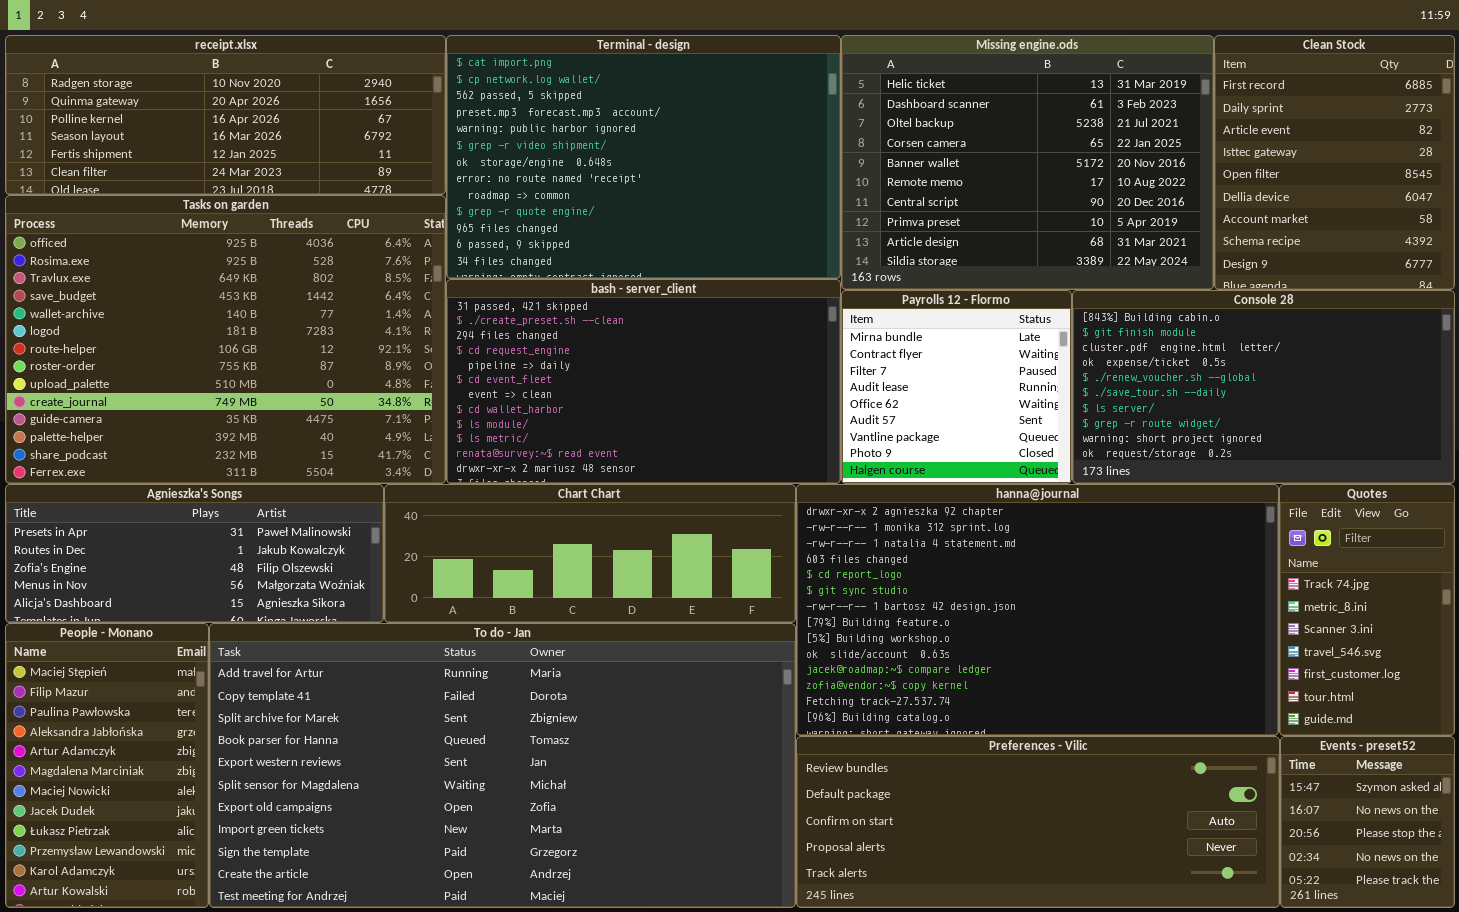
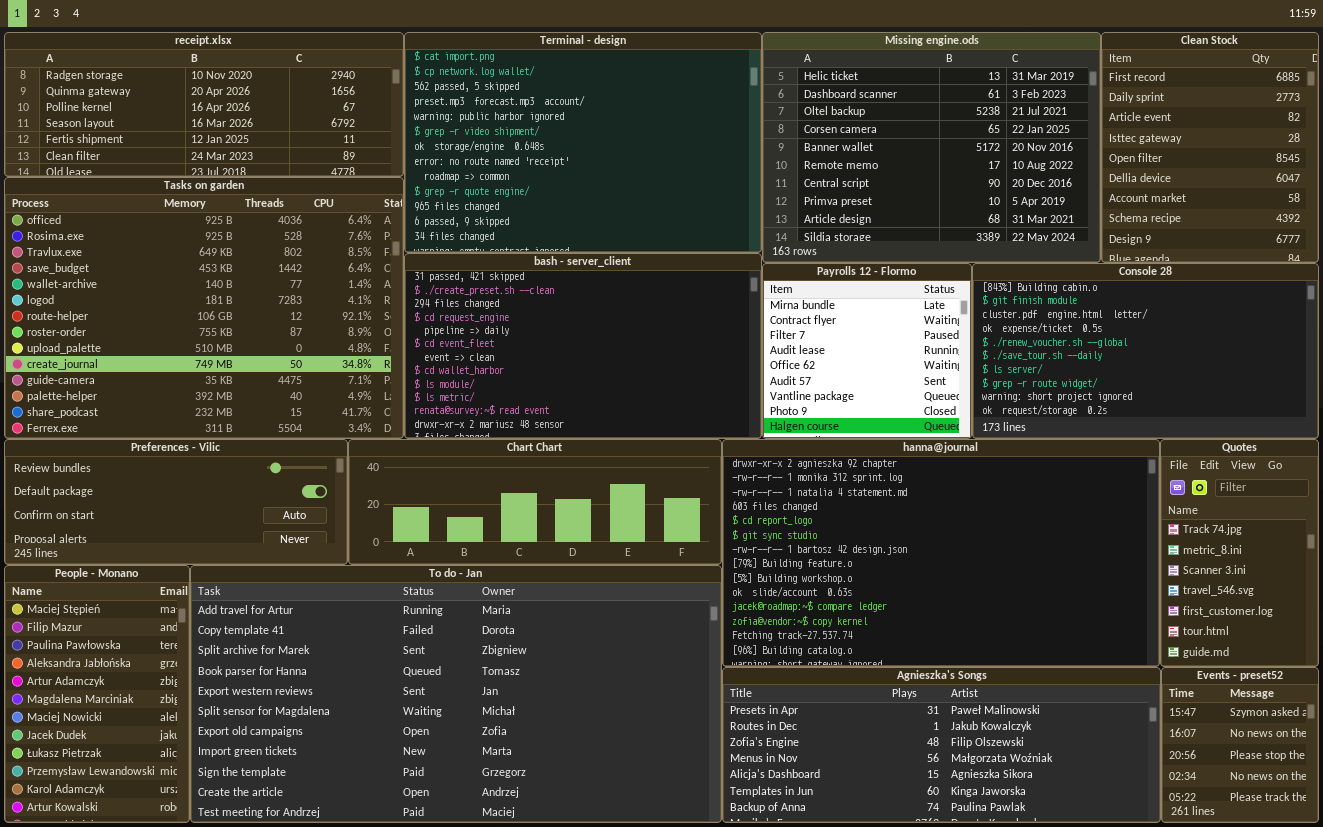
Agnieszka's Songs: [5,484,384,623] -> [722,667,1161,823], moved, resized
Preferences - Vilic: [796,736,1280,908] -> [4,439,348,565], moved, resized

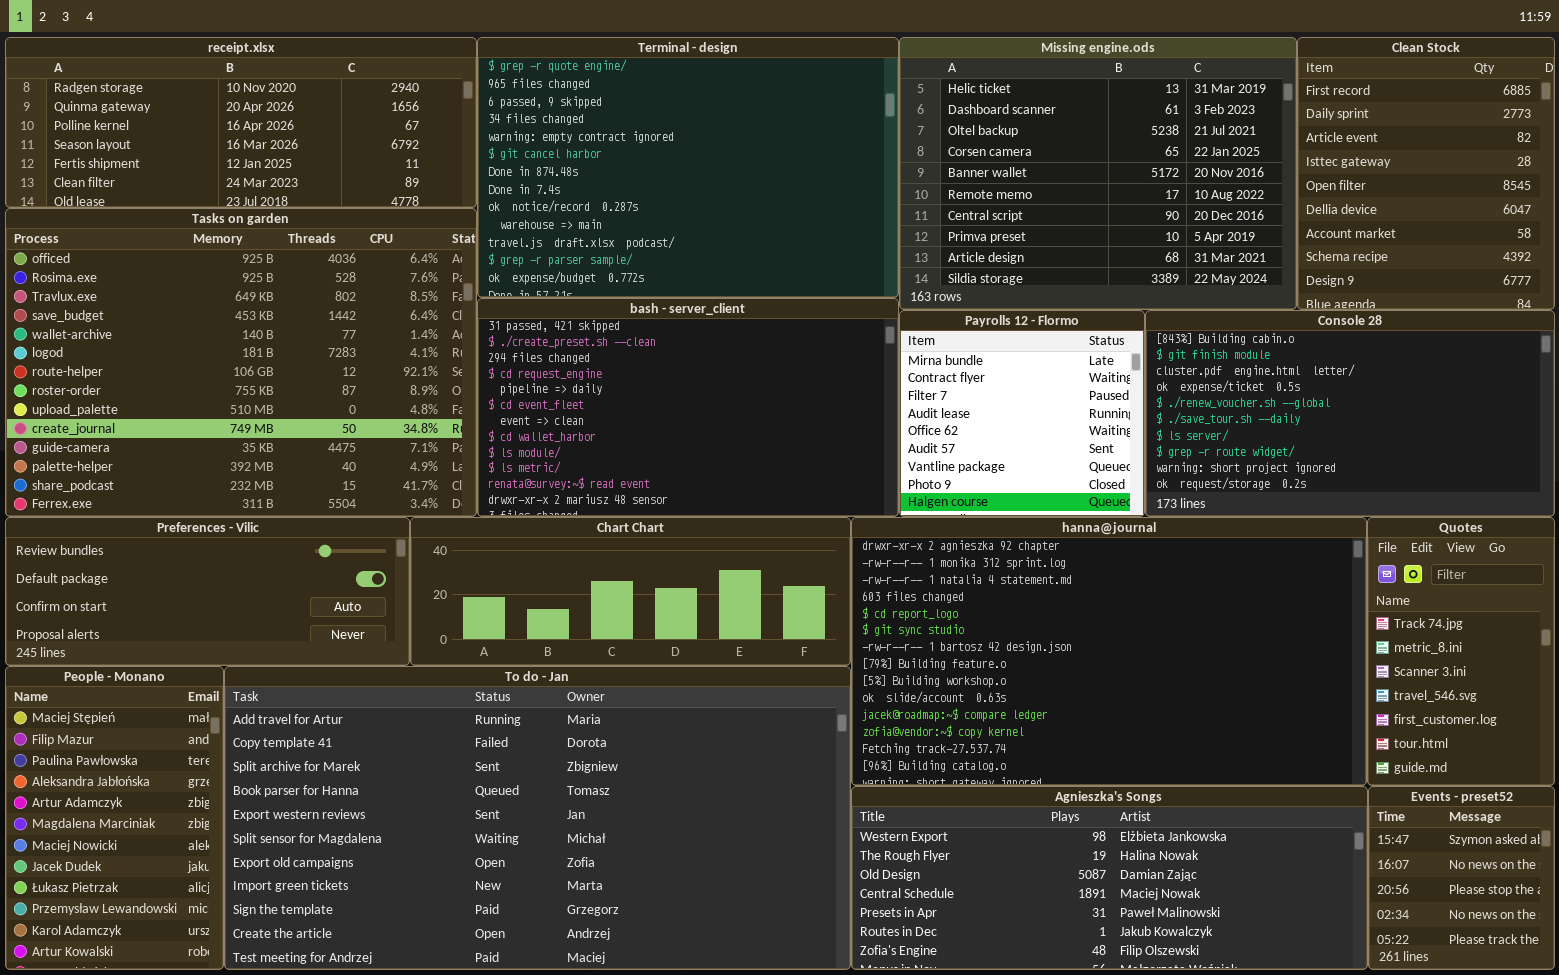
Terminal - design: [404,32,762,253] -> [477,37,899,298], scrolled down 9 rows
Agnieszka's Songs: [722,667,1161,823] -> [851,786,1368,970], scrolled up 4 rows

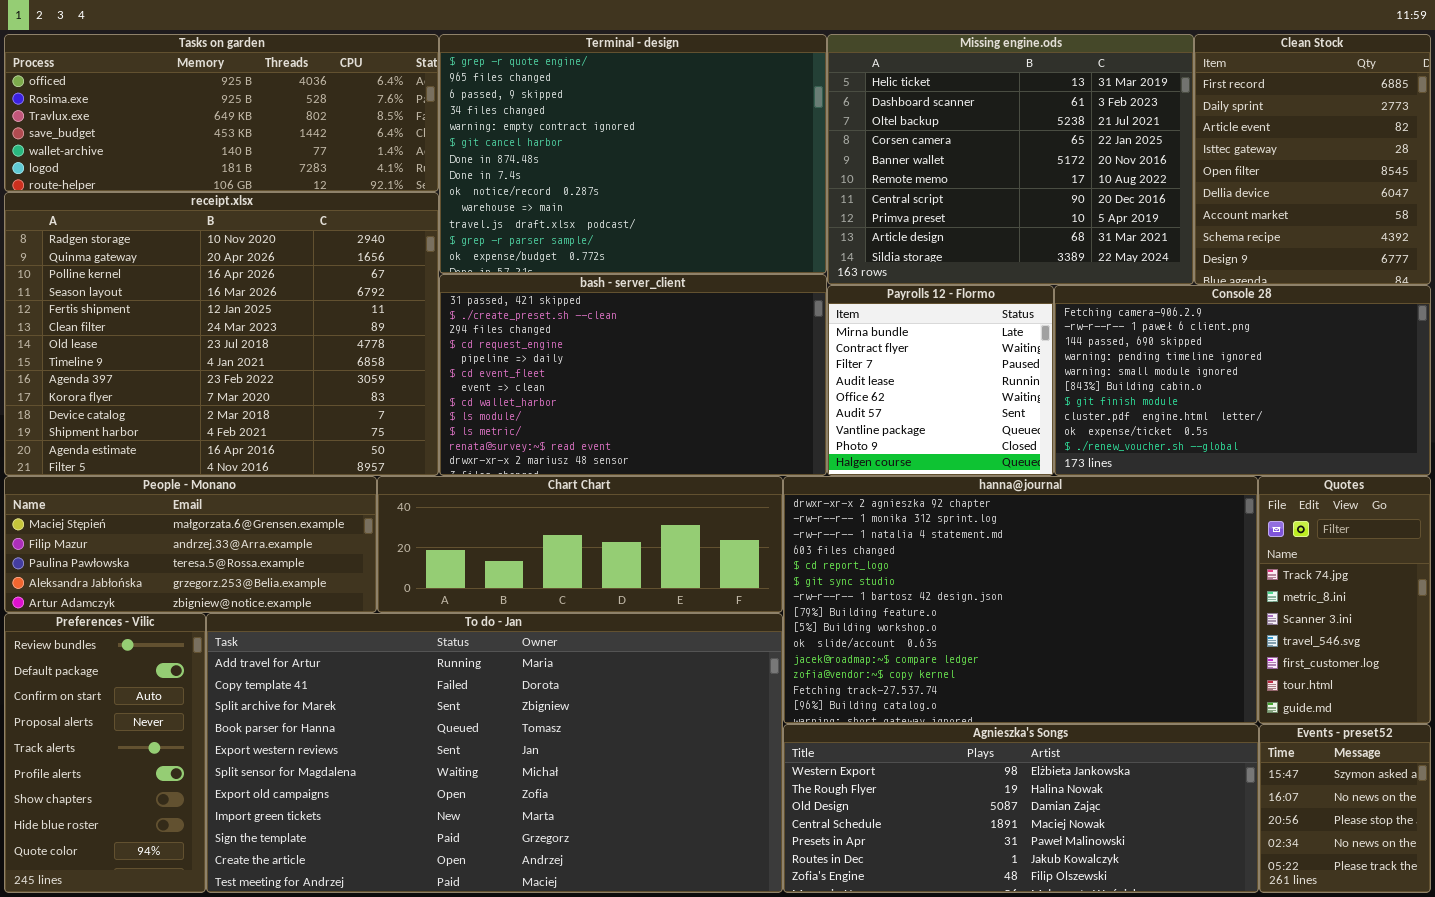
receipt.xlsx: [5,37,477,208] -> [4,192,439,476], moved, resized
Tasks on garden: [5,208,477,517] -> [4,34,439,192], moved, resized
Console 28: [1145,310,1555,517] -> [1054,285,1431,476], scrolled up 5 rows
Preferences - Vilic: [5,517,410,666] -> [4,613,206,893], moved, resized
People - Monano: [5,666,224,970] -> [4,476,377,613], moved, resized

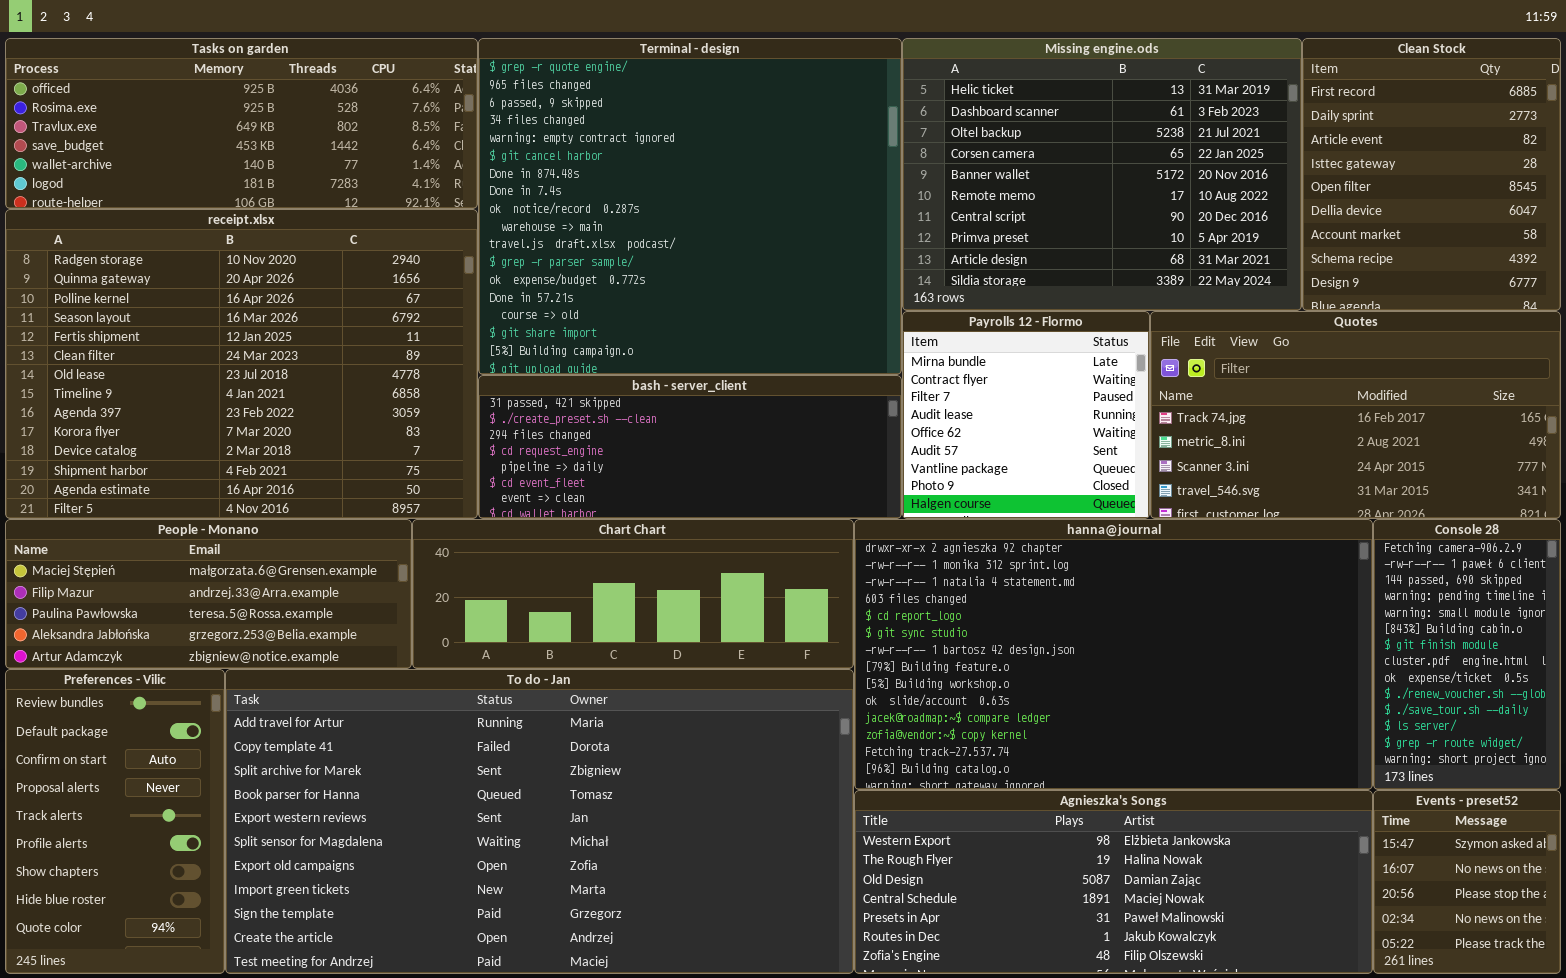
Terminal - design: [439,34,827,274] -> [478,38,902,375], resized
bash - server_client: [439,274,827,476] -> [478,375,902,519], resized
Console 28: [1054,285,1431,476] -> [1373,519,1561,790], moved, resized
Quotes: [1258,476,1431,724] -> [1150,311,1561,519], moved, resized

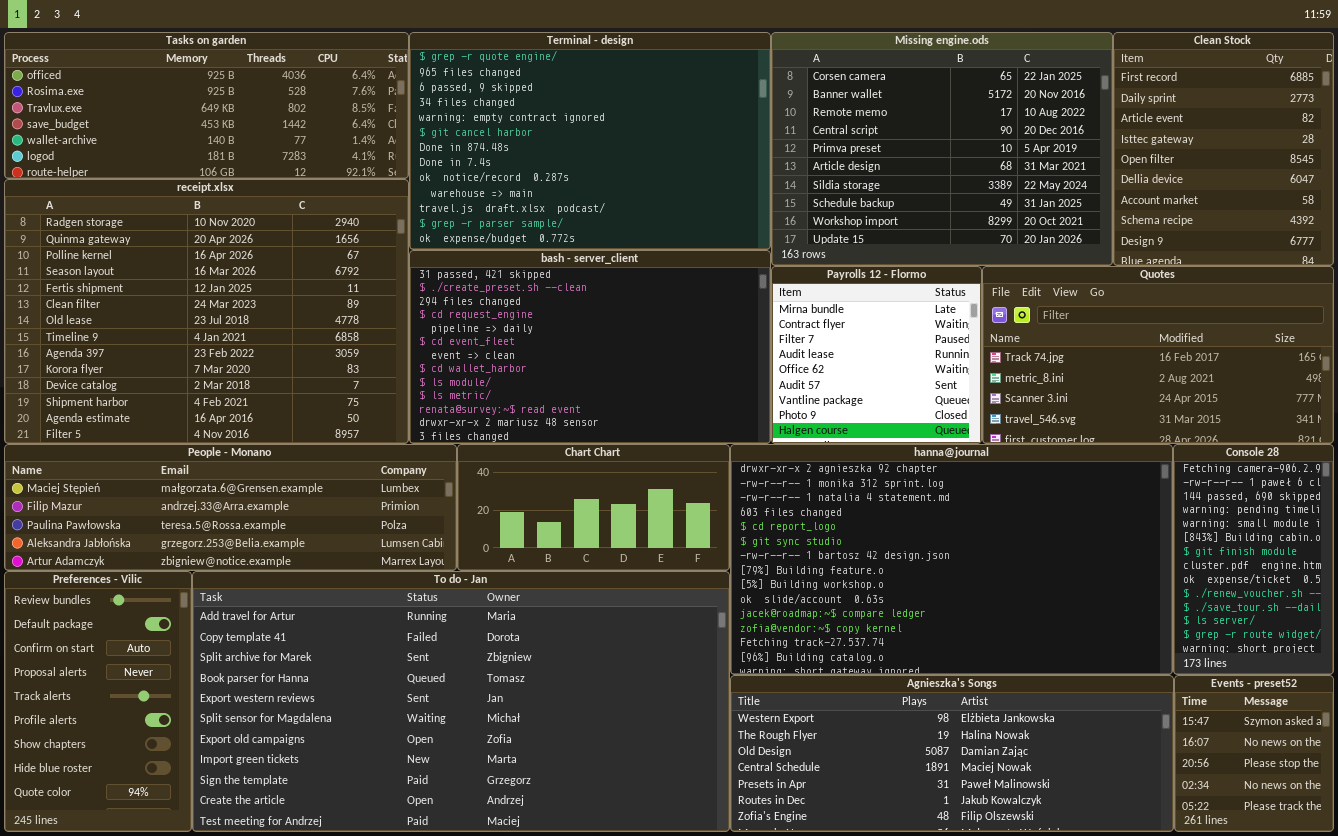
Terminal - design: [478,38,902,375] -> [409,32,771,250], resized
Missing engine.ods: [902,38,1302,311] -> [771,32,1113,266], scrolled down 3 rows
bash - server_client: [478,375,902,519] -> [409,250,771,444], resized
People - Monano: [5,519,412,669] -> [4,444,457,571], resized
Chart Chart: [412,519,854,669] -> [457,444,730,571], resized

